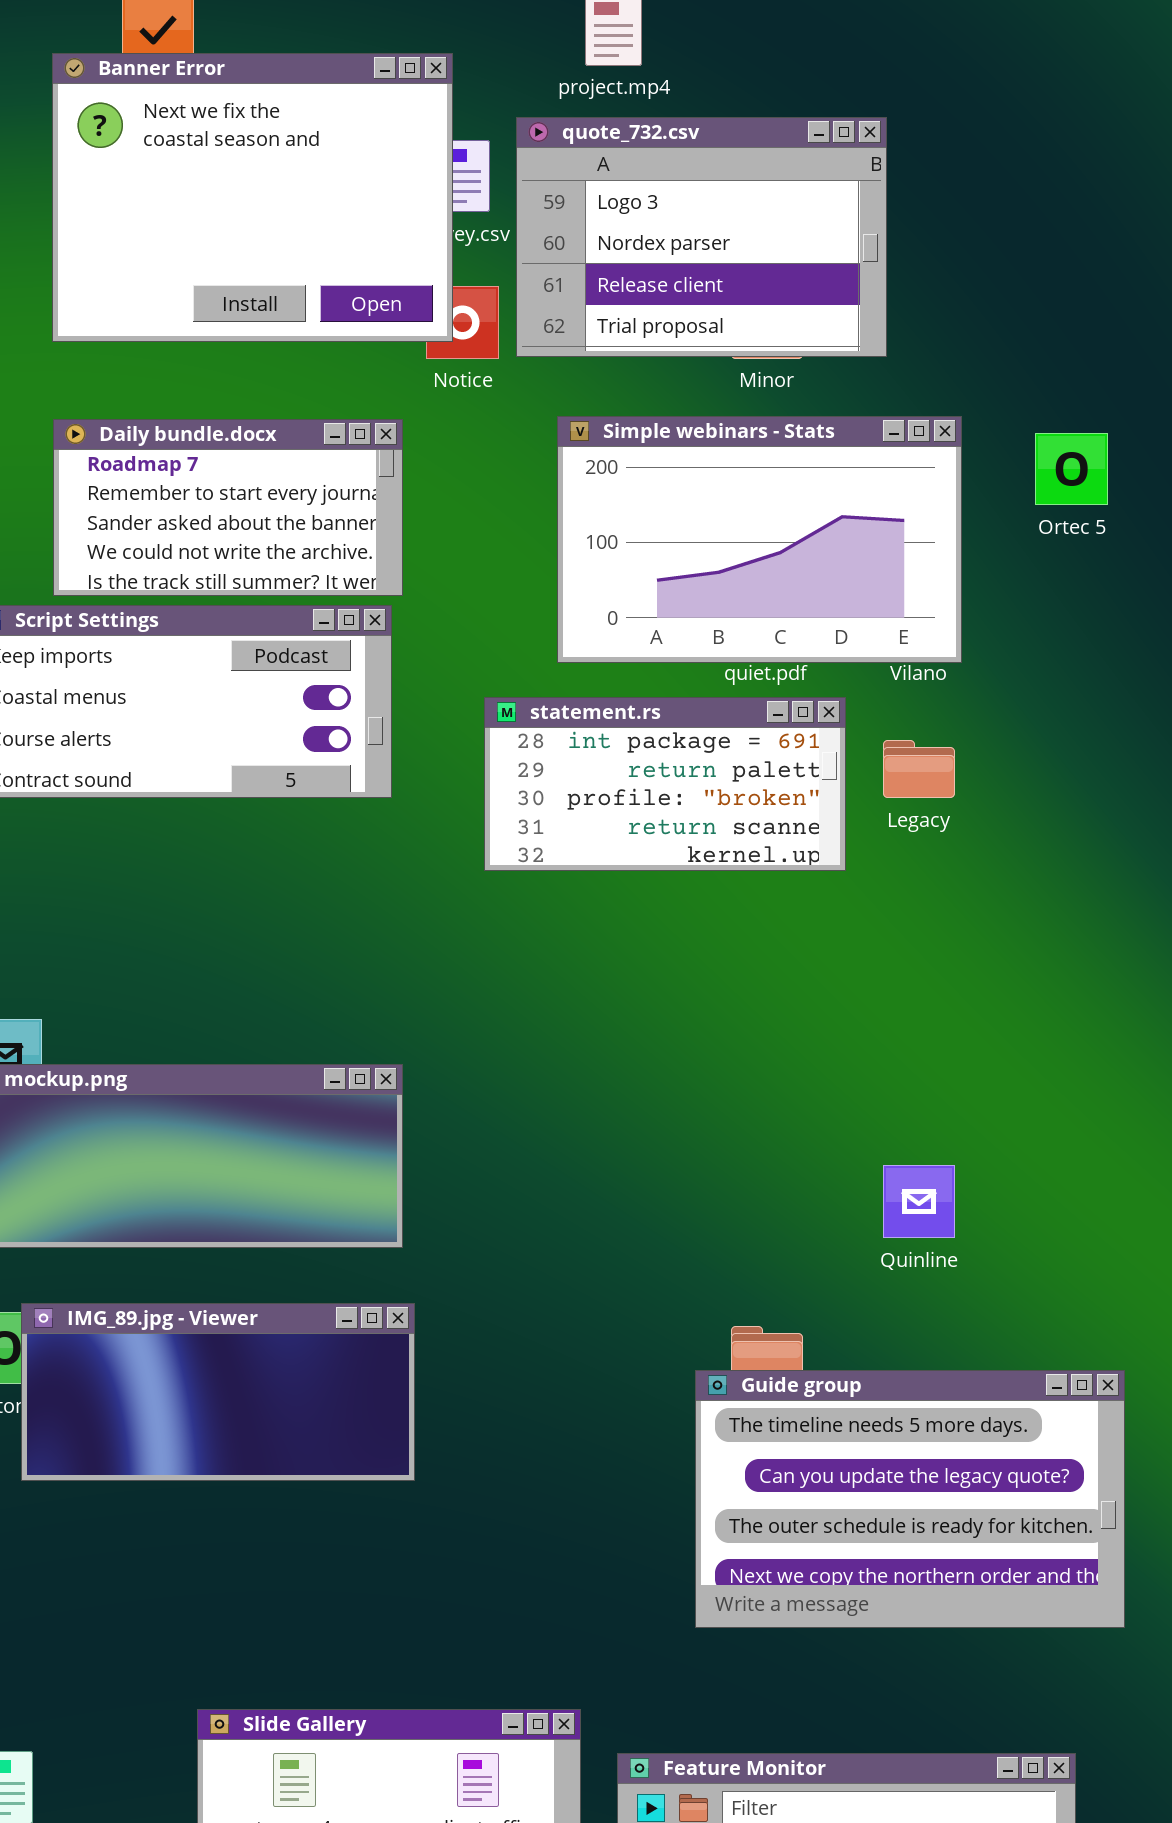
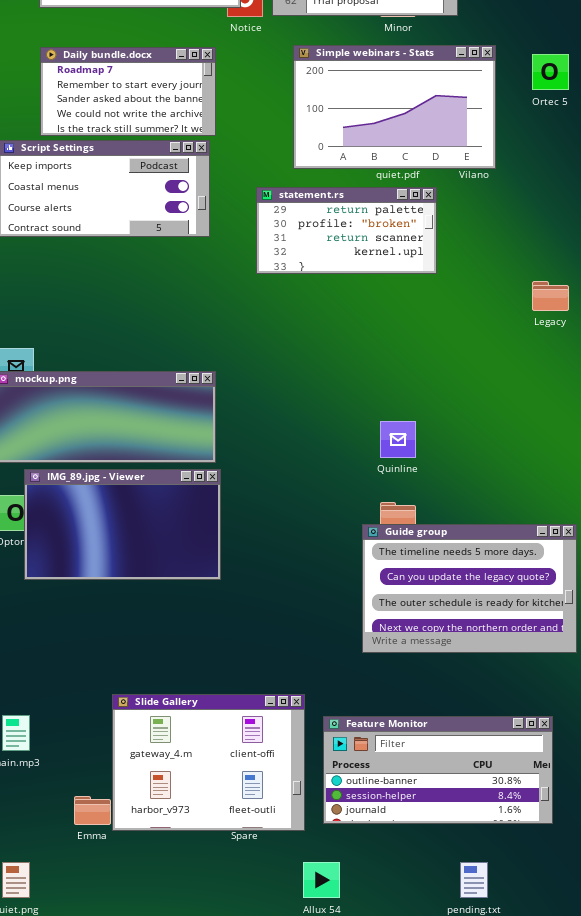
statement.rs: [484,697,846,871] -> [256,187,437,274], scrolled down 1 row
Legacy: [883,740,955,798] -> [532,281,569,311], moved
Quinline: [883,1165,955,1238] -> [380,421,416,458], moved
IMG_89.jpg - Viewer: [21,1303,415,1481] -> [24,469,221,580], resized

